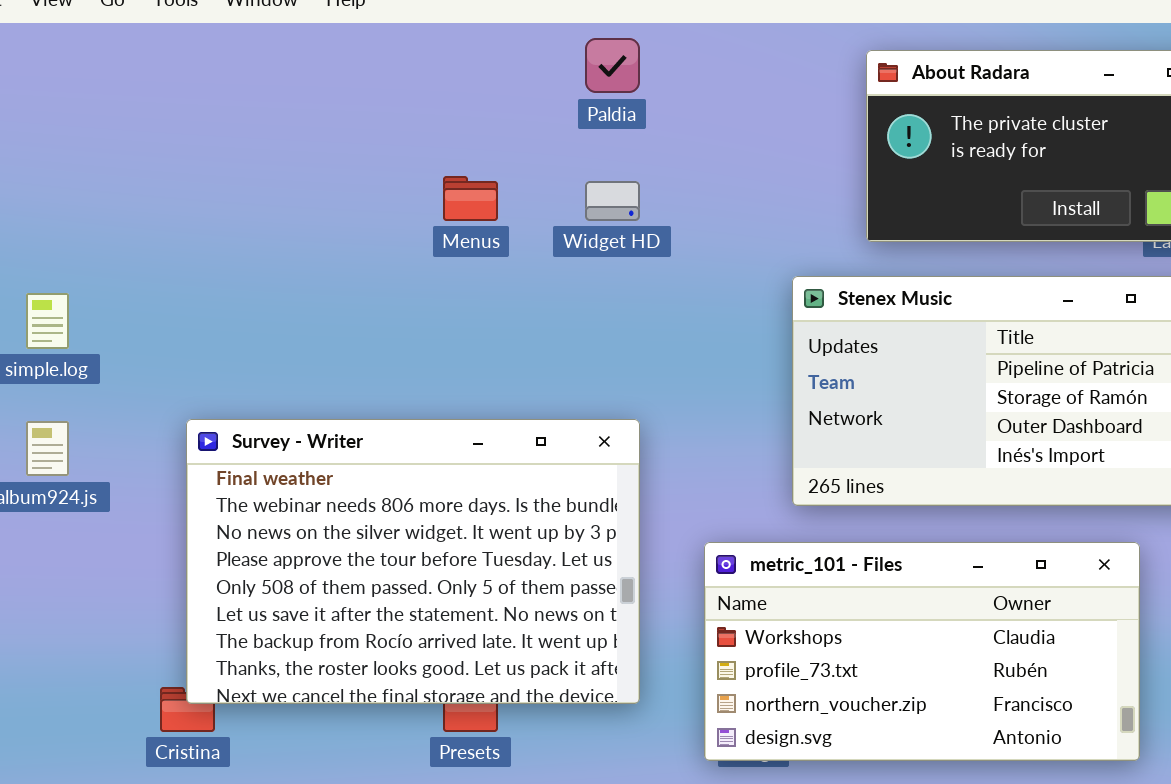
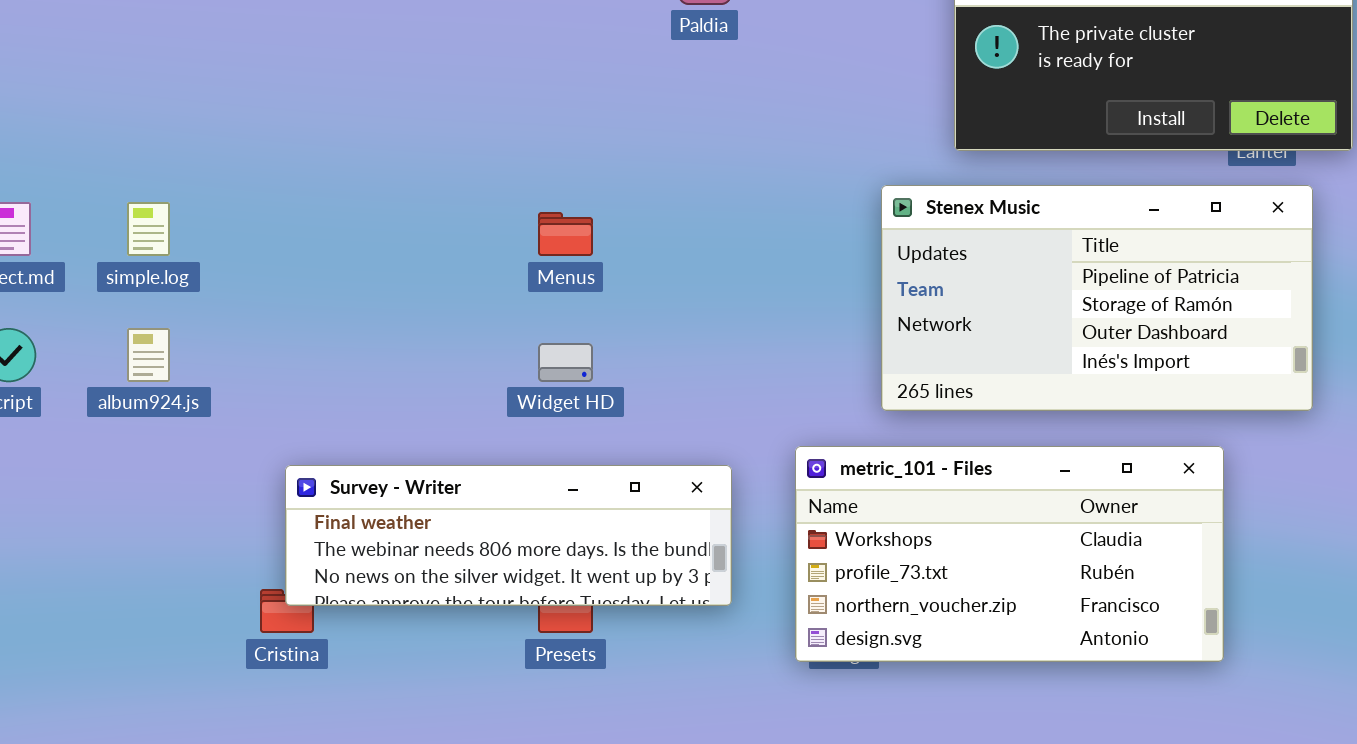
Menus: [443,176,498,221] -> [538,212,593,256], moved
Widget HD: [585,181,640,221] -> [538,343,593,382], moved
Survey - Writer: [186,419,640,704] -> [285,465,732,606], resized

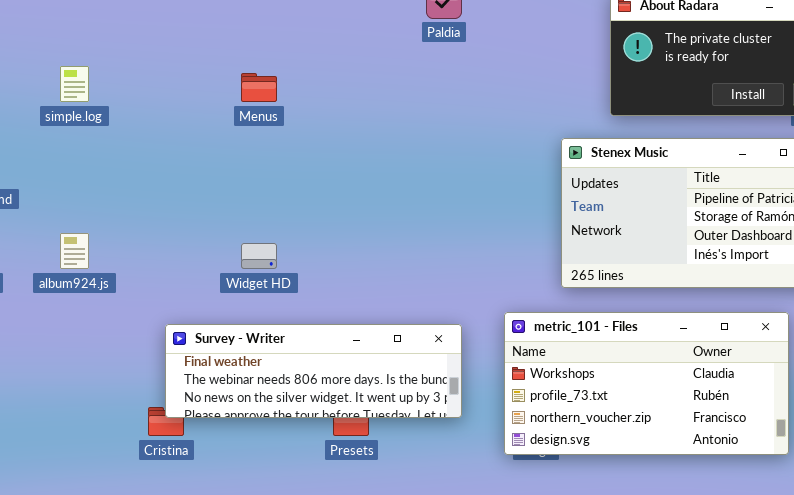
simple.log: [127,202,170,256] -> [60,66,89,102], moved
Menus: [538,212,593,256] -> [241,73,277,102], moved
Widget HD: [538,343,593,382] -> [241,243,277,269], moved

